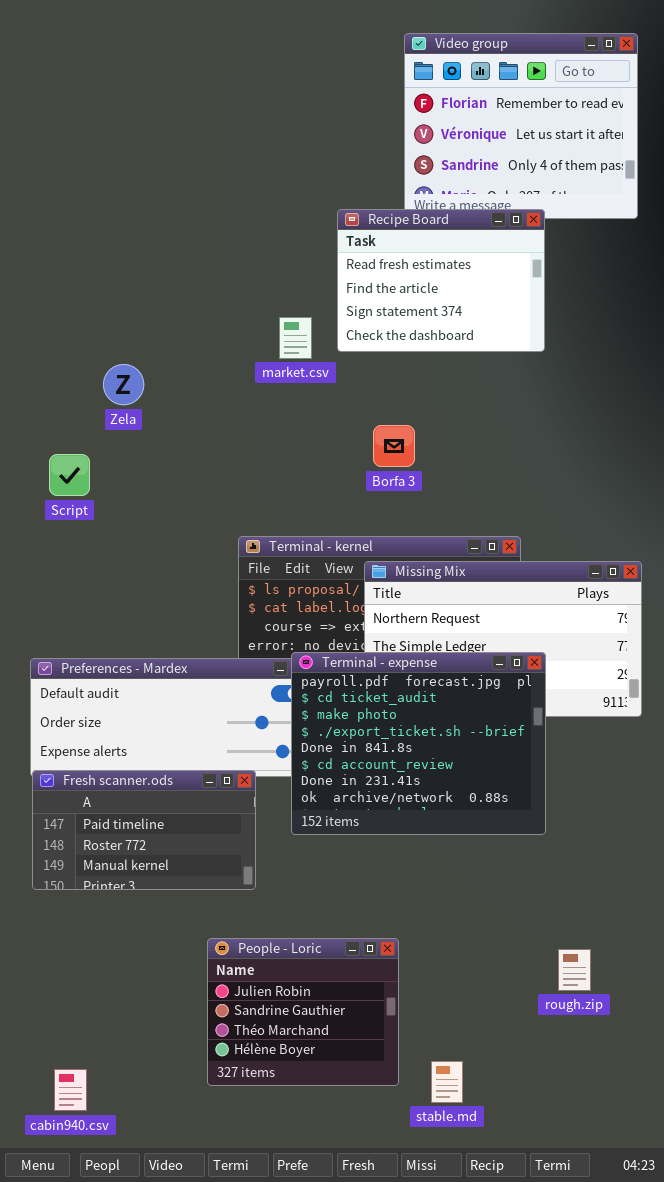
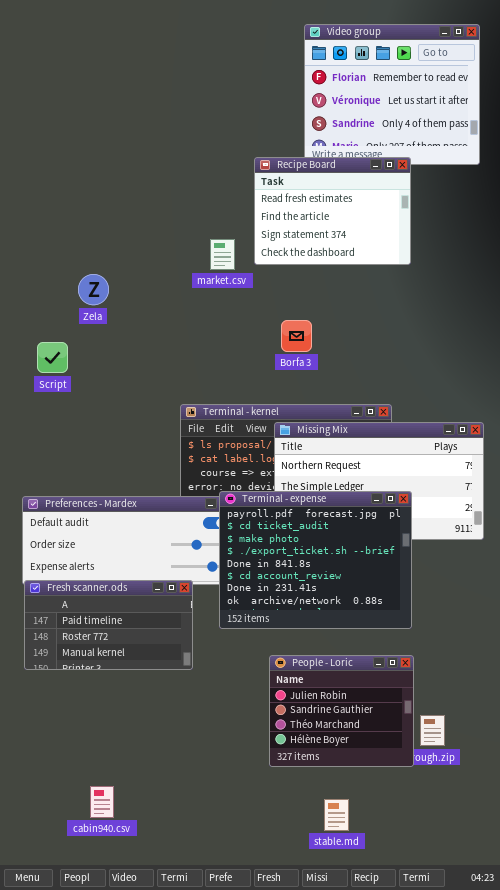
People - Loric: [207,938,399,1086] -> [269,655,414,767], moved
cabin940.csv: [54,1069,87,1111] -> [90,786,114,818], moved

